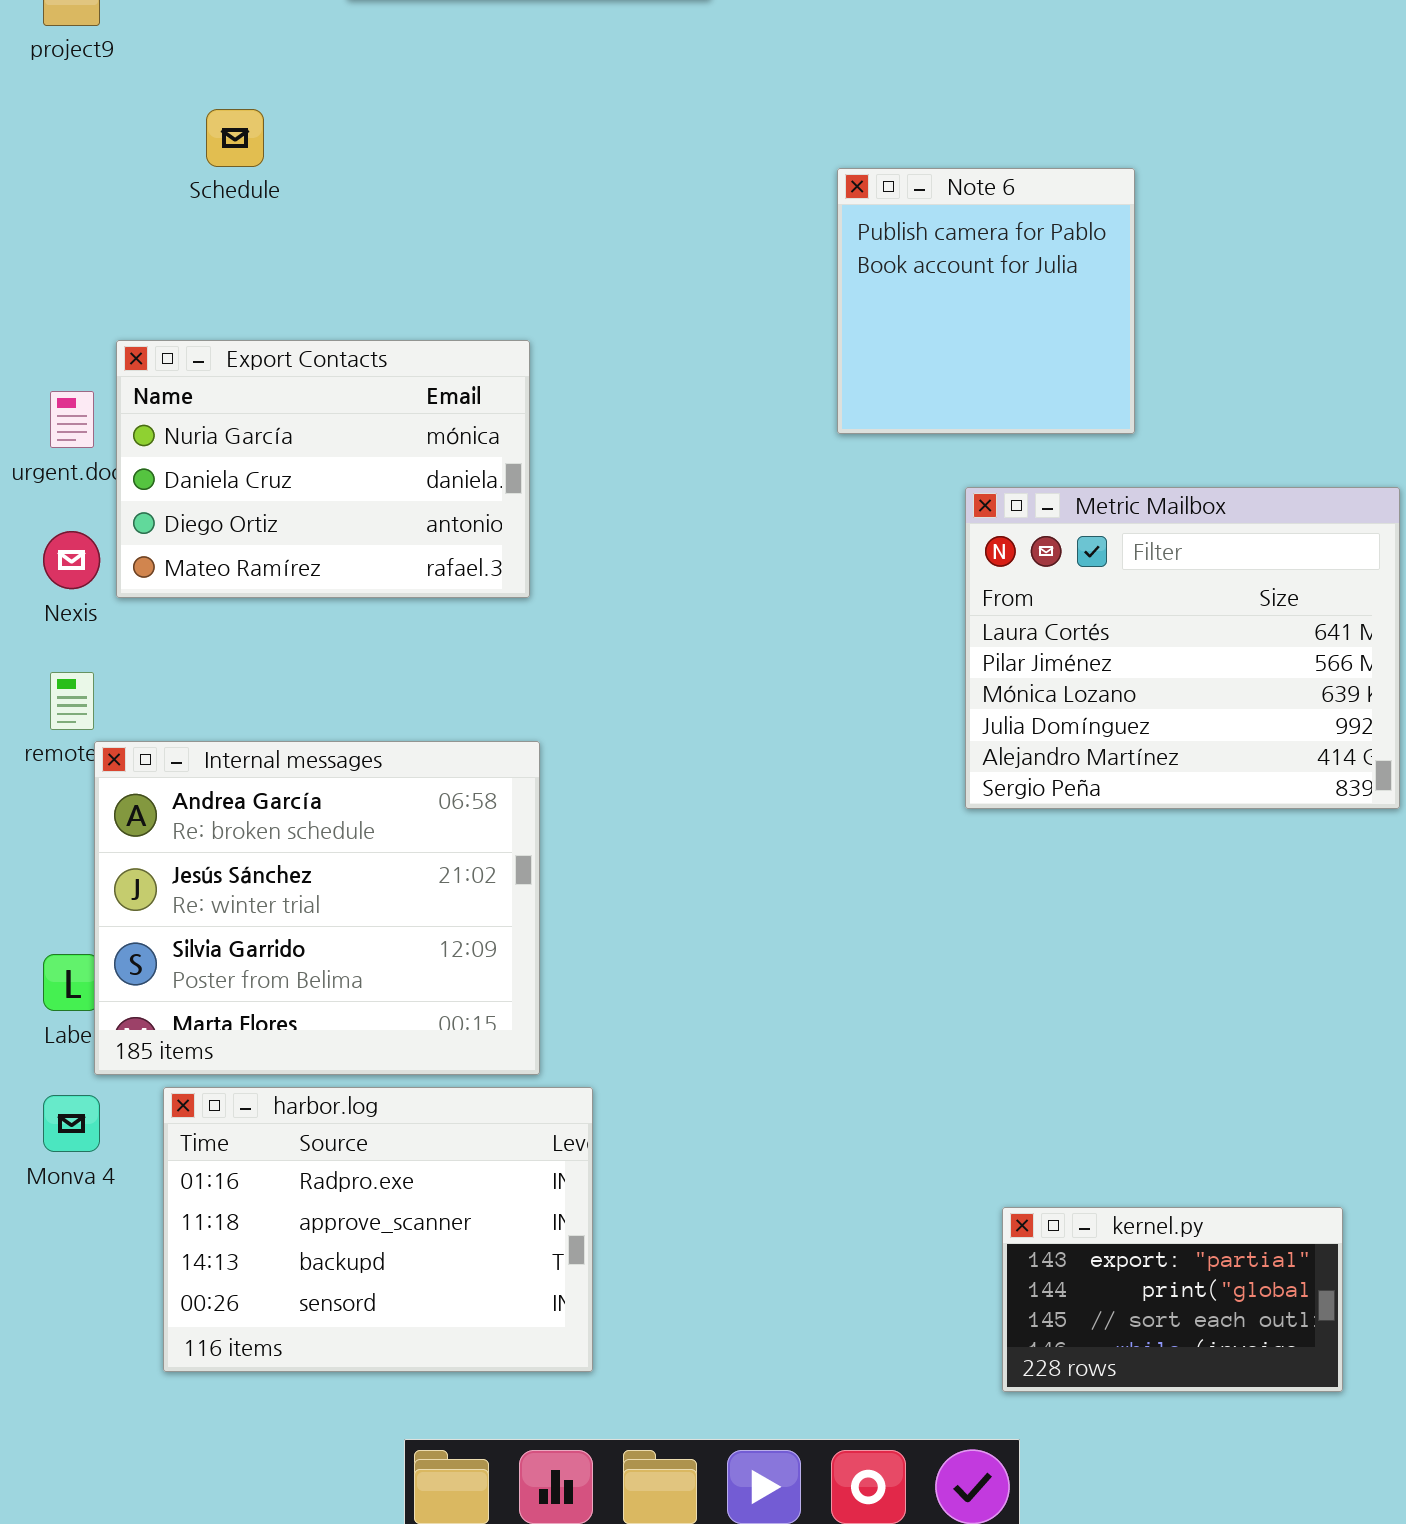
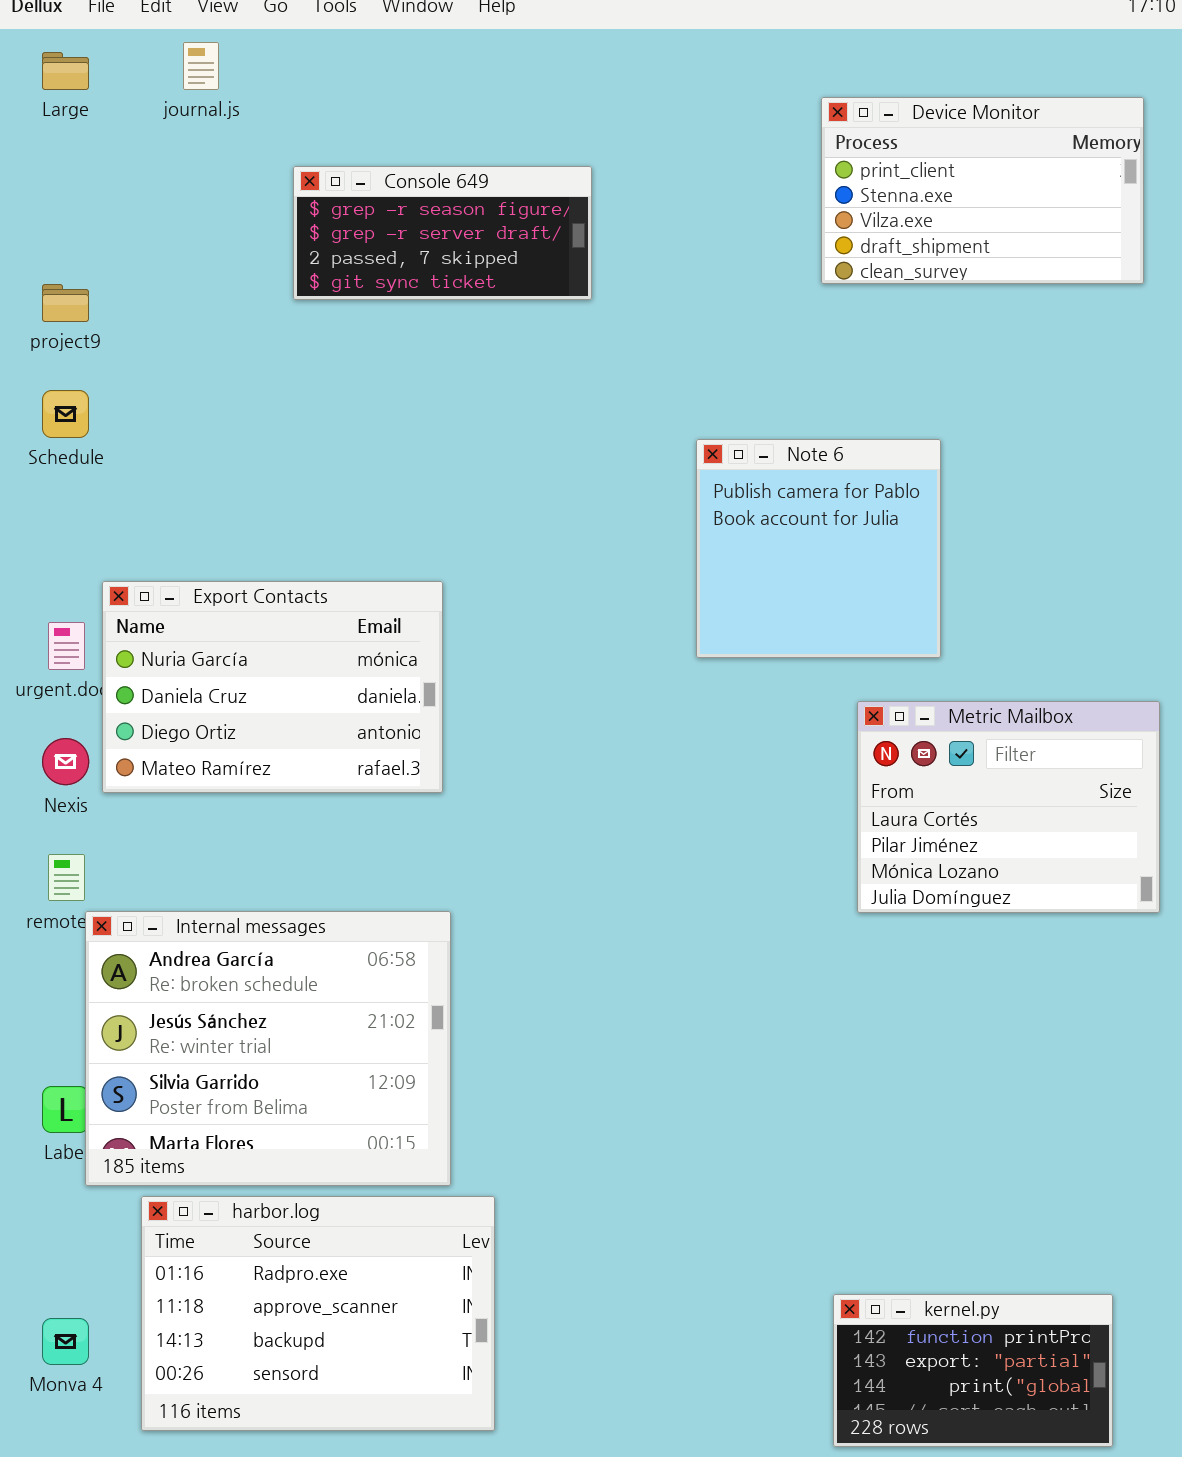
Schedule: [206,109,264,167] -> [42,390,89,438], moved
Metric Mailbox: [965,487,1400,809] -> [857,701,1160,913], resized
Monva 4: [43,1095,100,1152] -> [42,1318,89,1365], moved
kernel.py: [1002,1207,1343,1392] -> [833,1294,1113,1447], scrolled up 1 row

